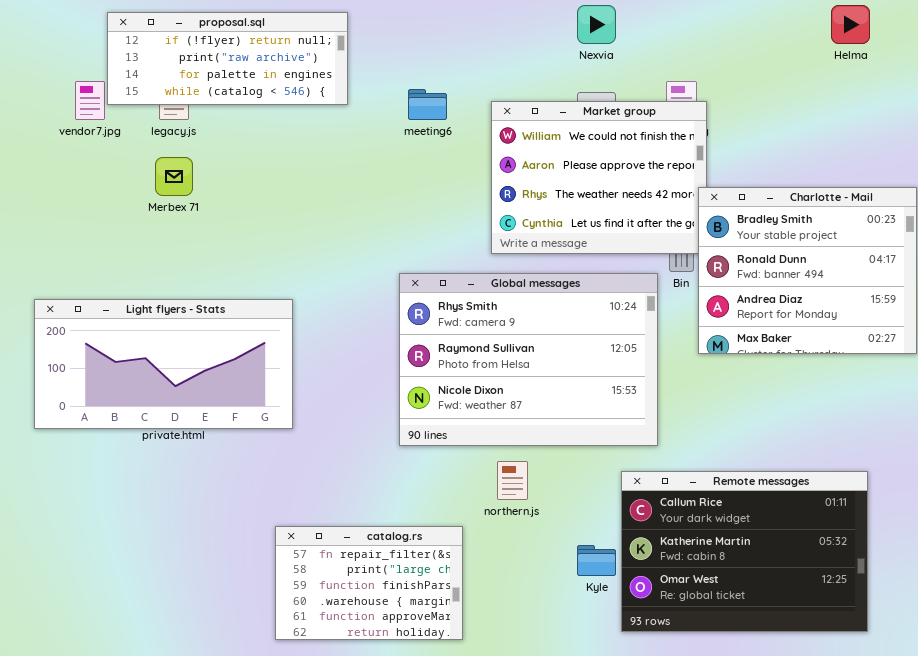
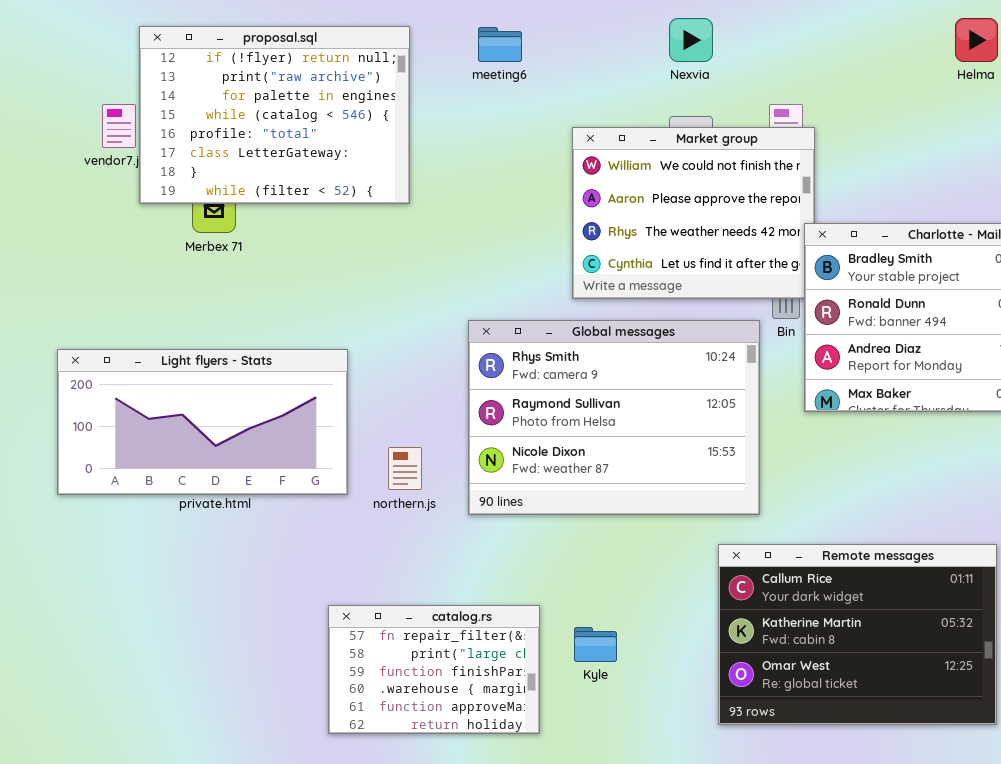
proposal.sql: [107,12,348,105] -> [139,26,410,204], resized
meeting6: [408,89,447,120] -> [478,27,522,62], moved
northern.js: [497,461,528,500] -> [388,447,422,490], moved
Kyle: [577,545,616,576] -> [574,627,617,662], moved

